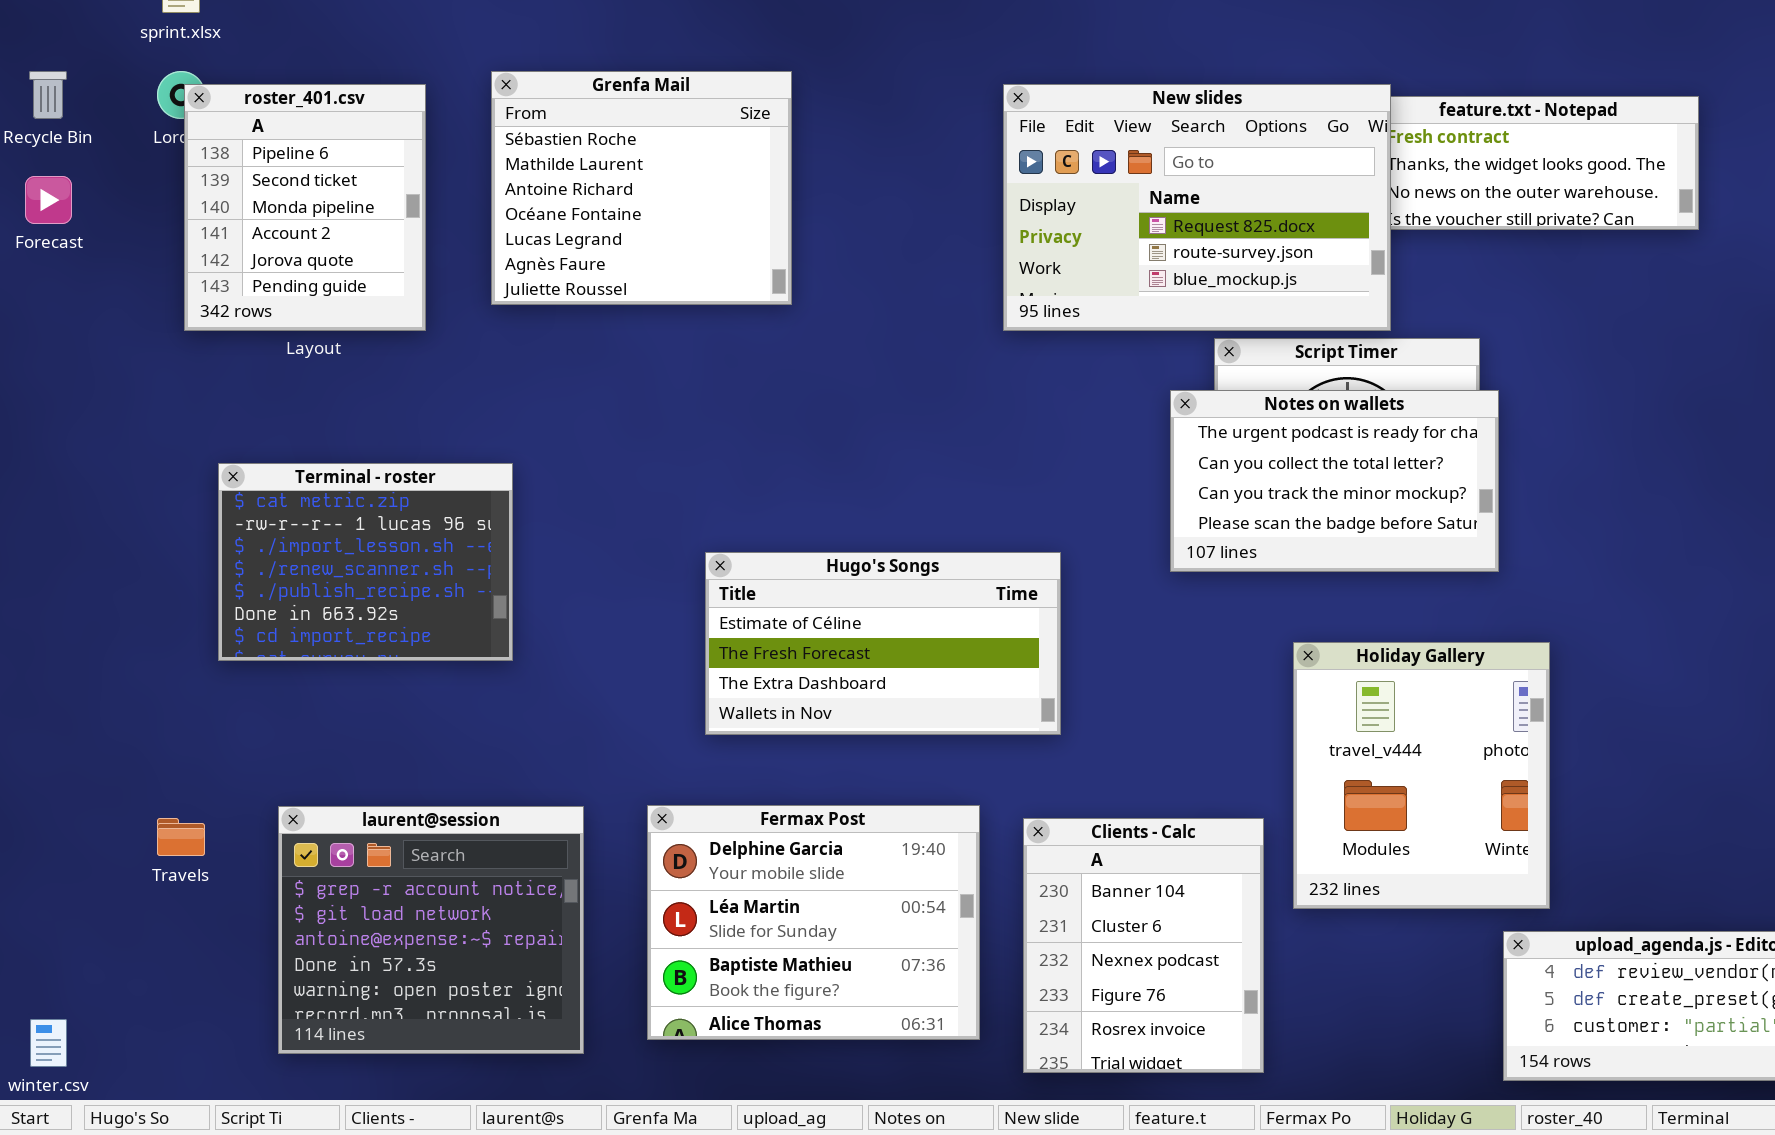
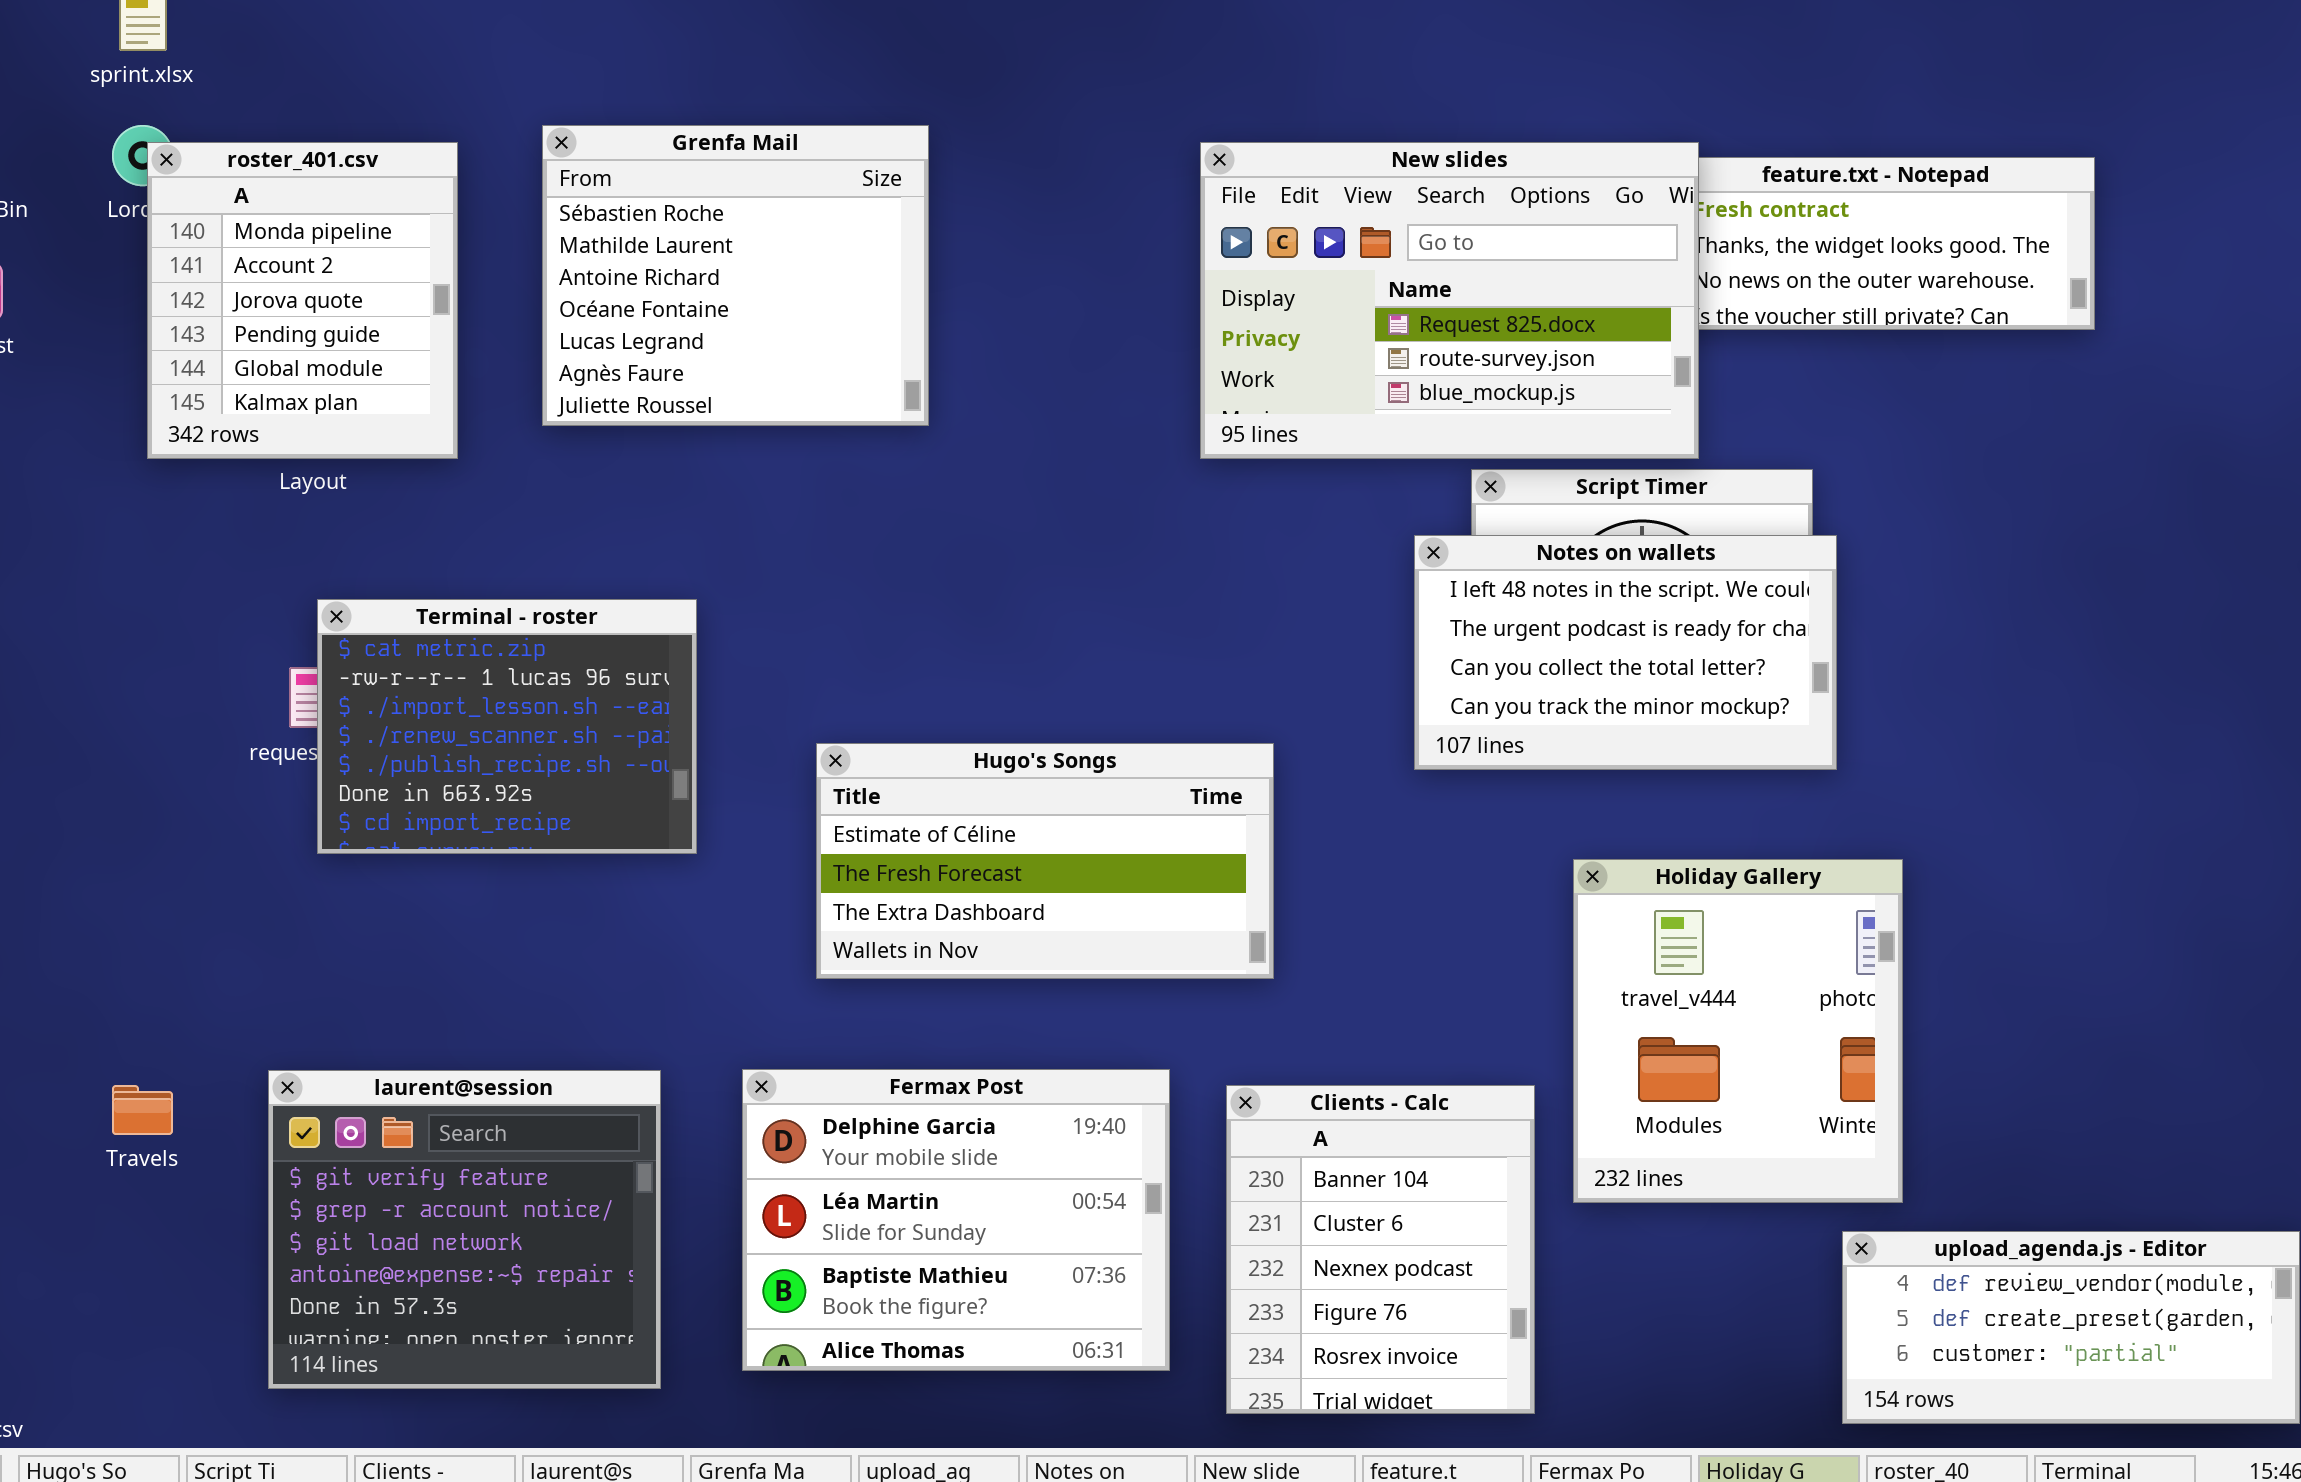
roster_401.csv: [184,84,426,331] -> [147,142,458,459], scrolled down 2 rows
Notes on wallets: [1170,390,1499,572] -> [1414,535,1837,770], scrolled up 1 row
Terminal - roster: [218,463,513,661] -> [317,599,697,854], moved
laurent@session: [278,806,584,1054] -> [268,1070,661,1389], scrolled up 1 row

